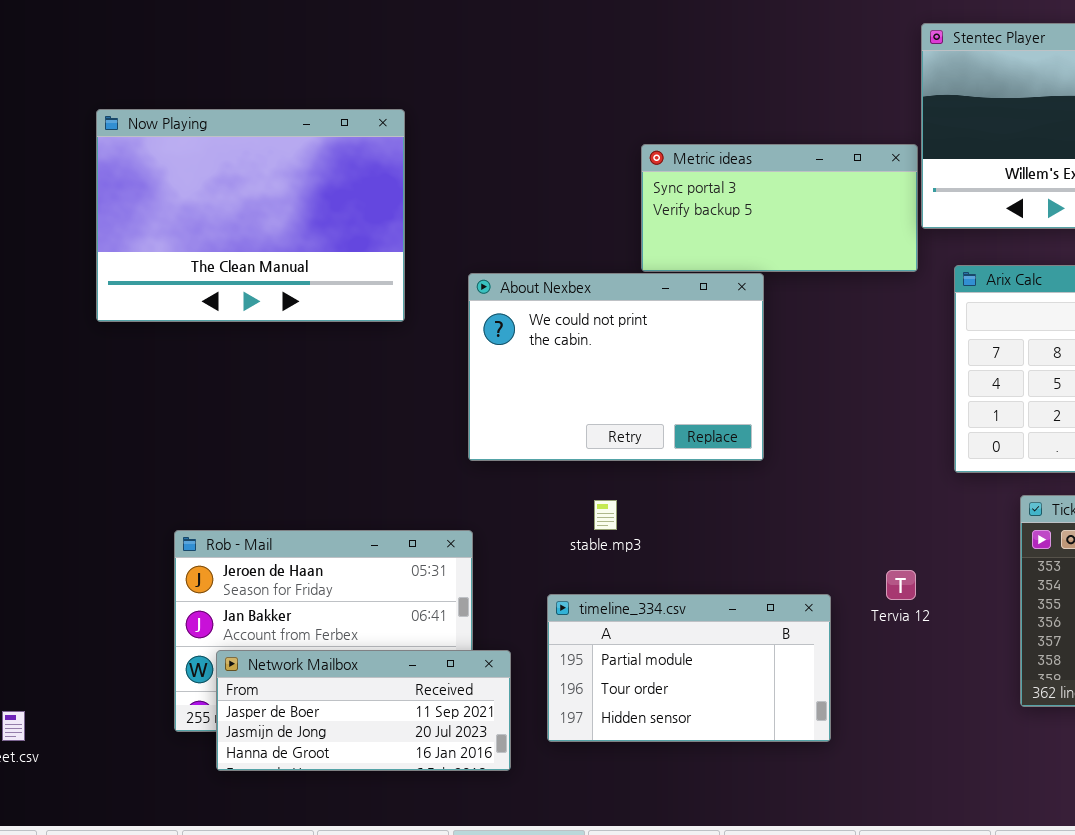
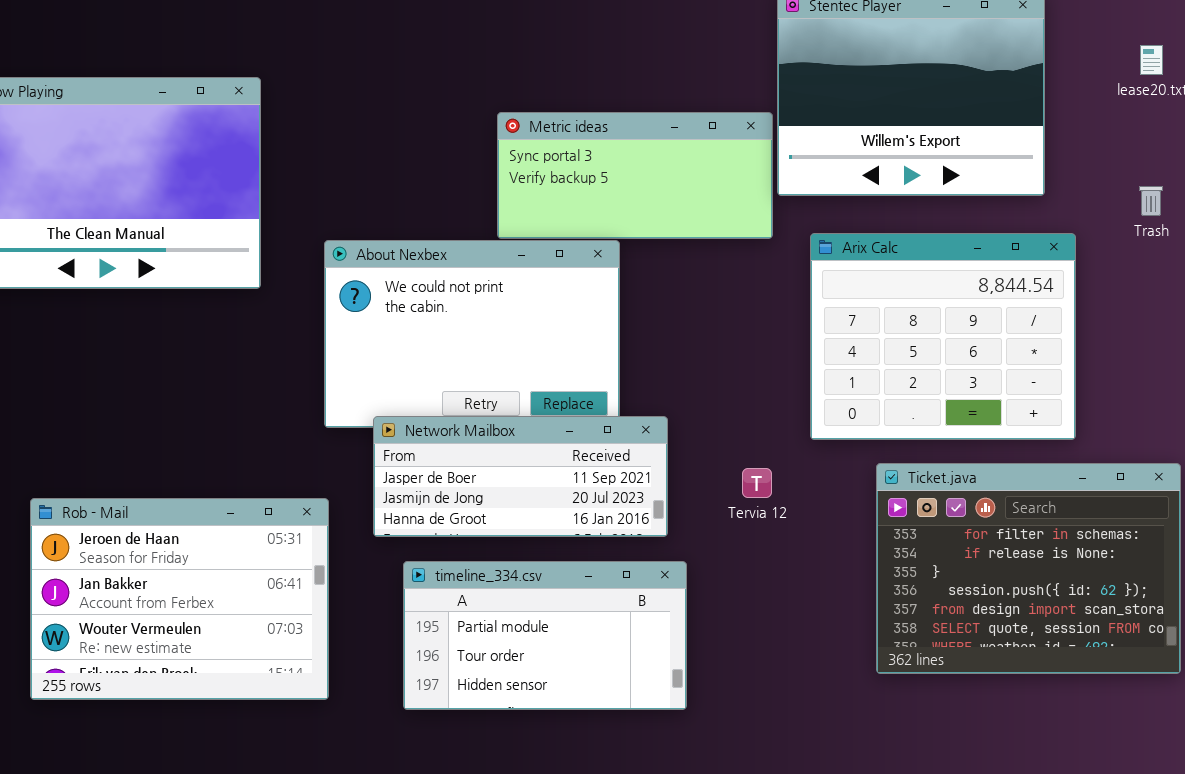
Tervia 12: [886,570,916,600] -> [742,468,772,498], moved
Network Mailbox: [216,650,511,771] -> [373,416,668,537], moved

